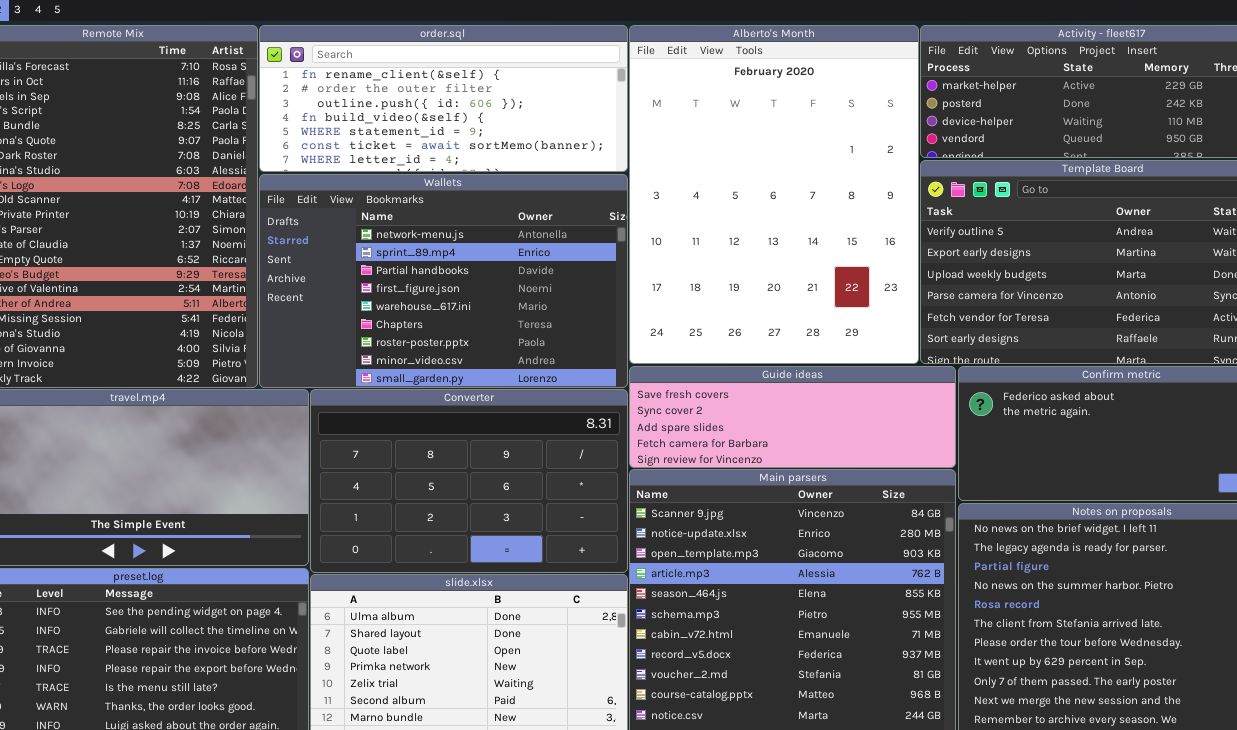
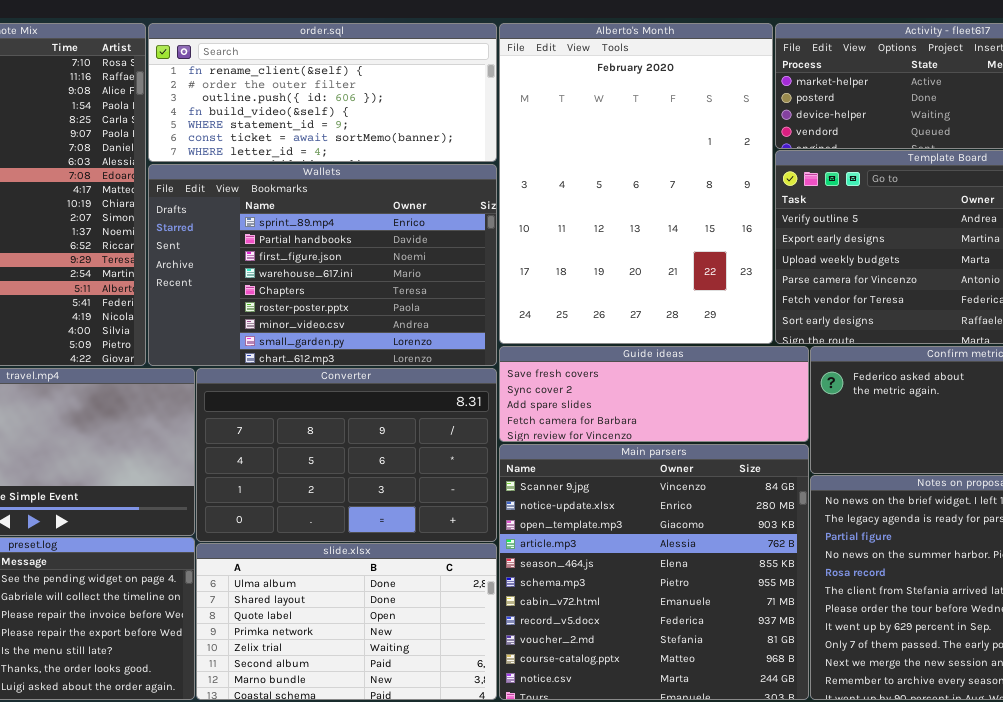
Wallets: [259,174,628,388] -> [148,164,497,366], scrolled down 1 row

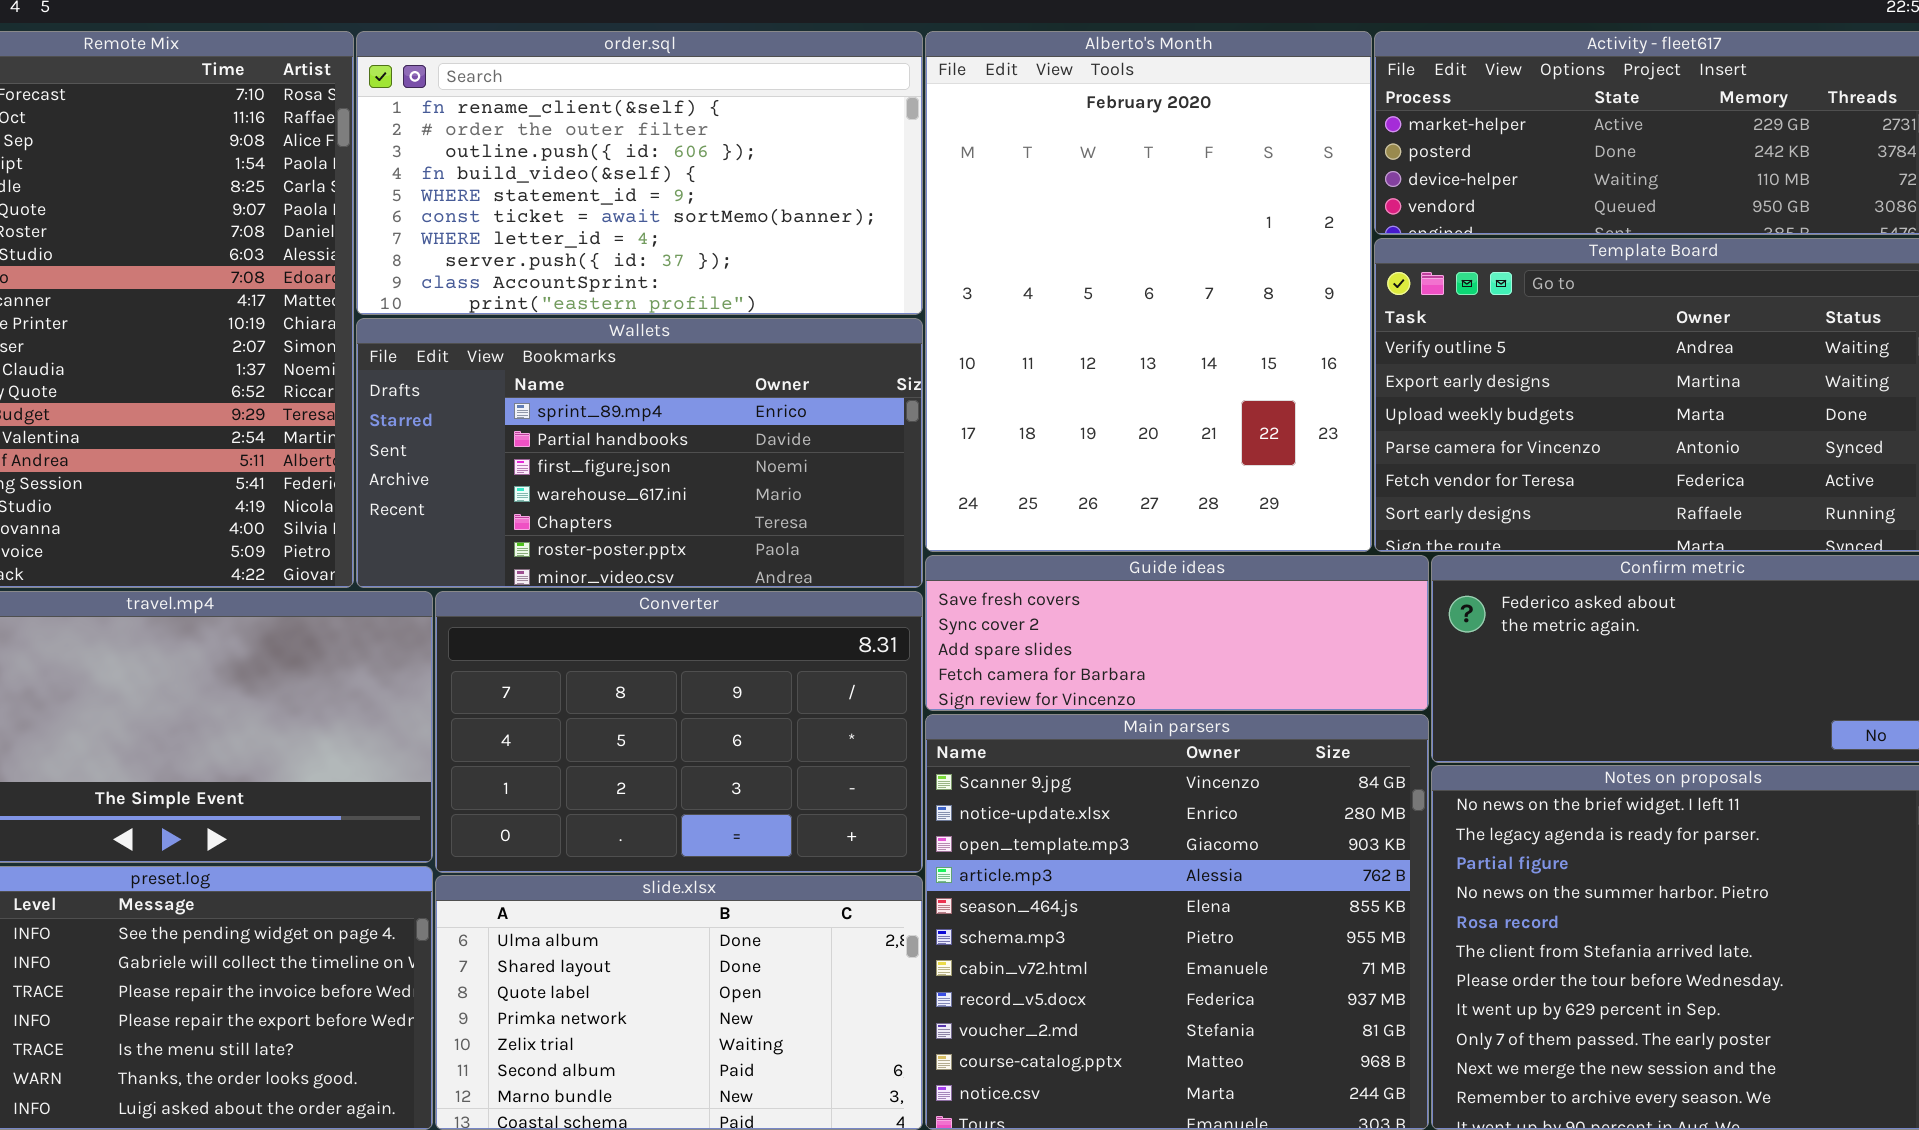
order.sql: [148,23,497,162] -> [356,31,923,315], resized
Wallets: [148,164,497,366] -> [356,318,923,588], resized

